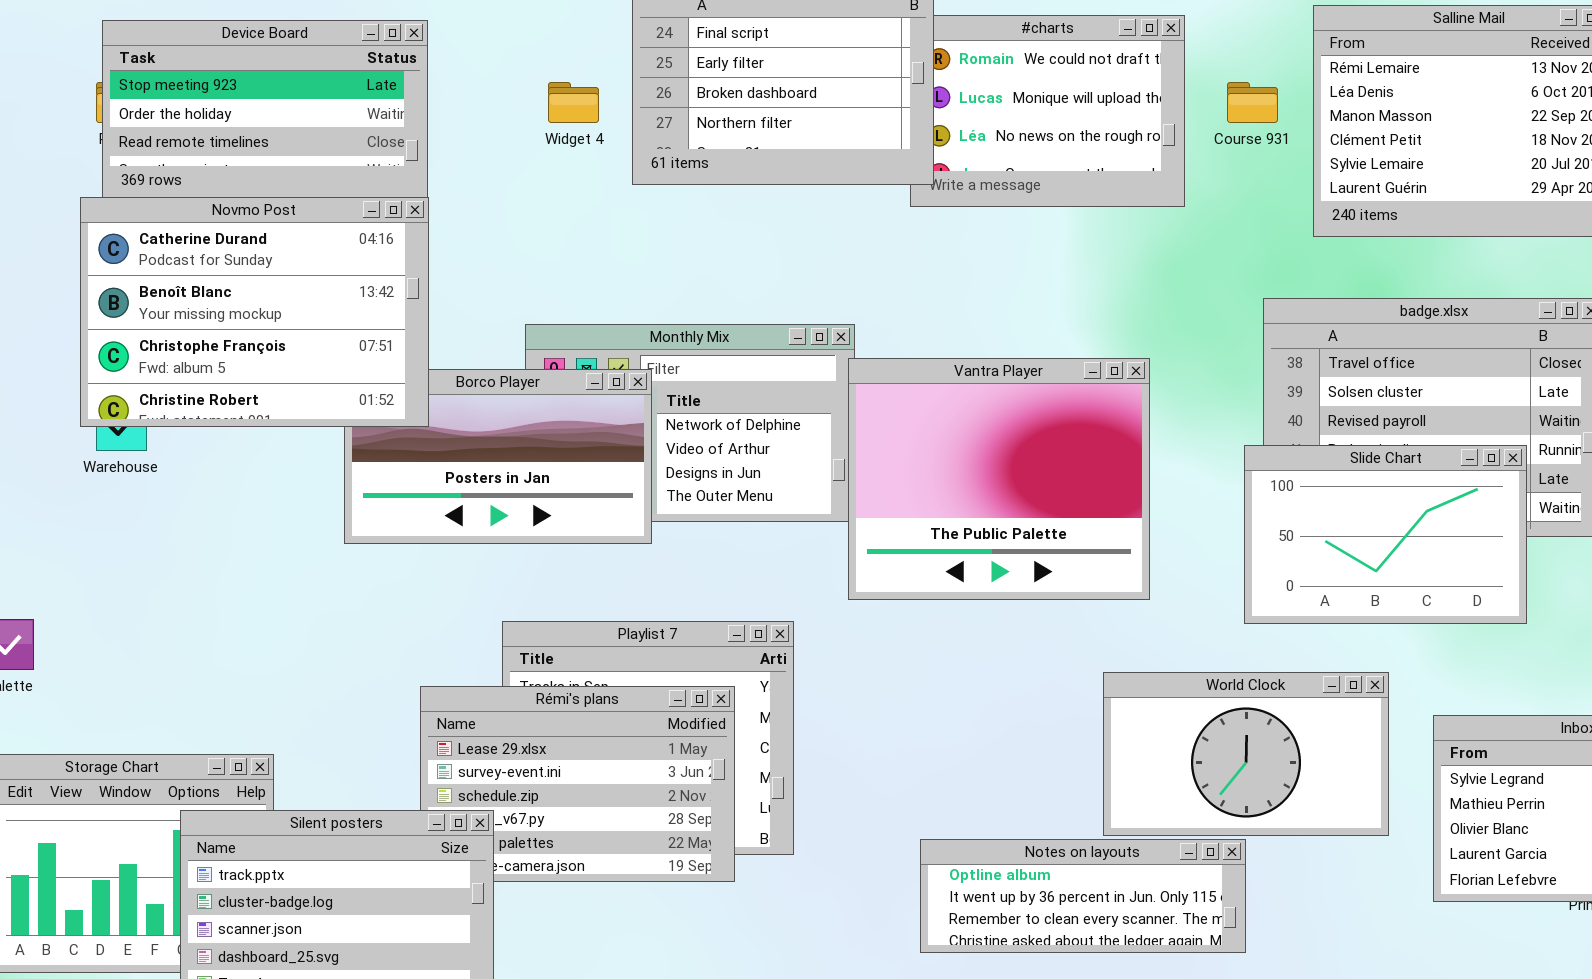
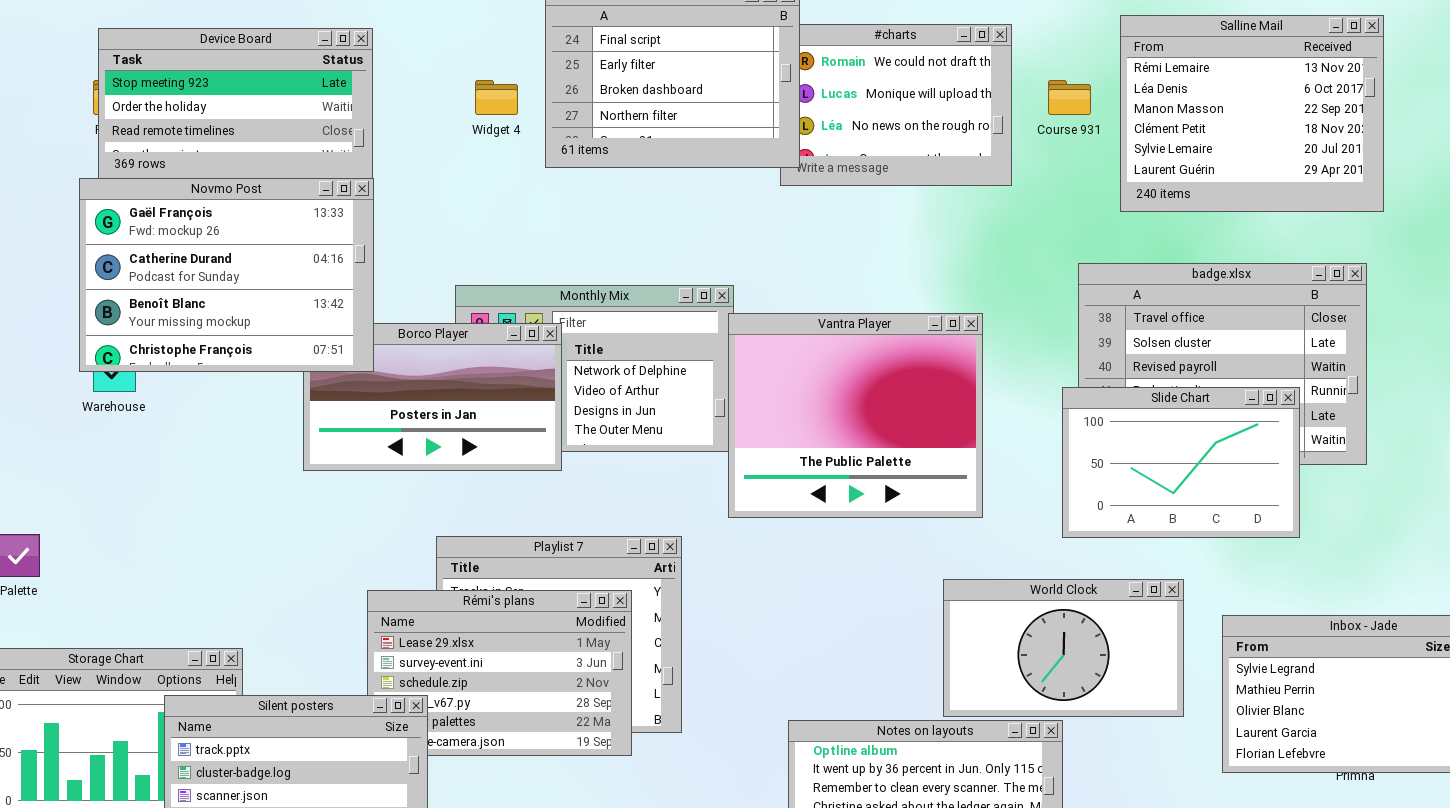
Novmo Post: [80,197,429,427] -> [79,178,374,372], scrolled up 1 row

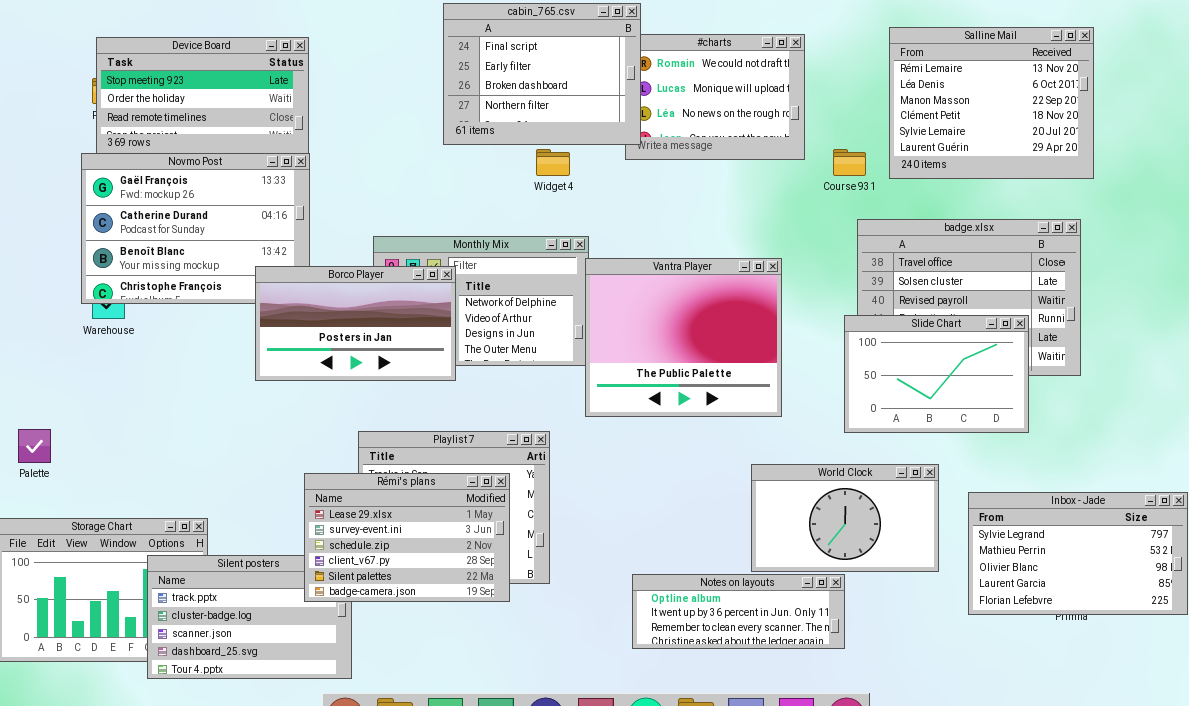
Widget 4: [475,80,518,115] -> [536,149,570,176], moved
Course 931: [1048,80,1091,115] -> [833,149,866,176], moved
Borco Player: [303,323,562,471] -> [255,266,456,381], raised
Rémi's plans: [367,590,632,756] -> [304,473,510,602], raised

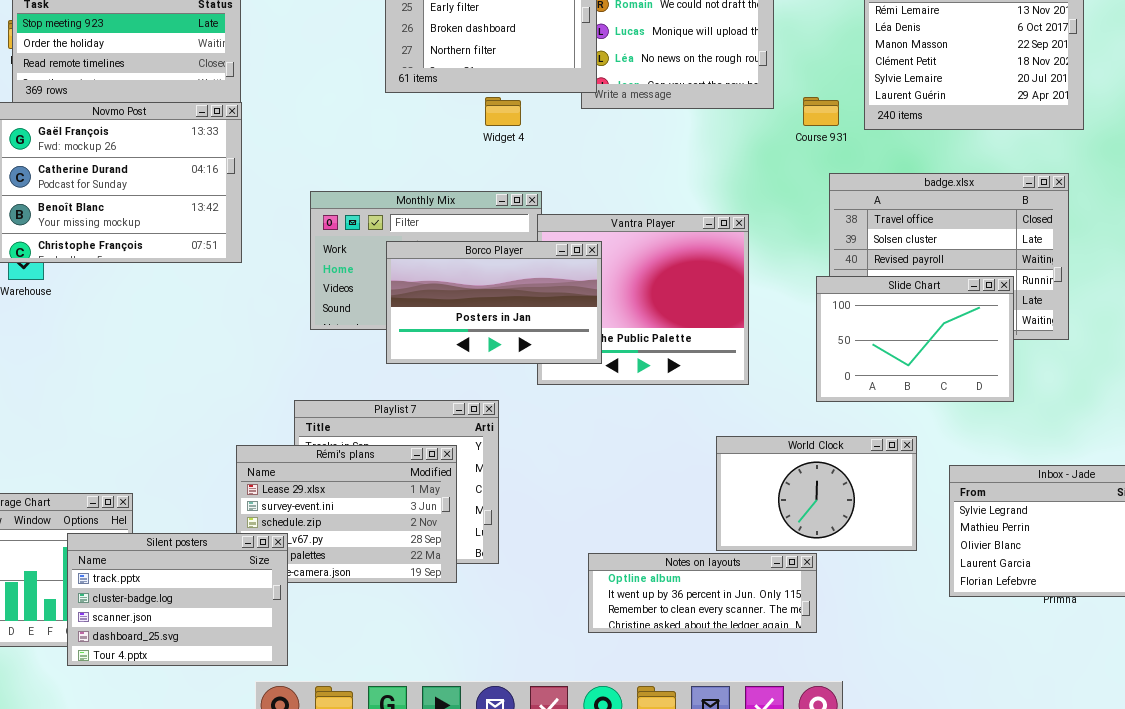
Borco Player: [255,266,456,381] -> [386,241,602,364], moved
Silent posters: [147,555,352,679] -> [67,533,288,666], raised

